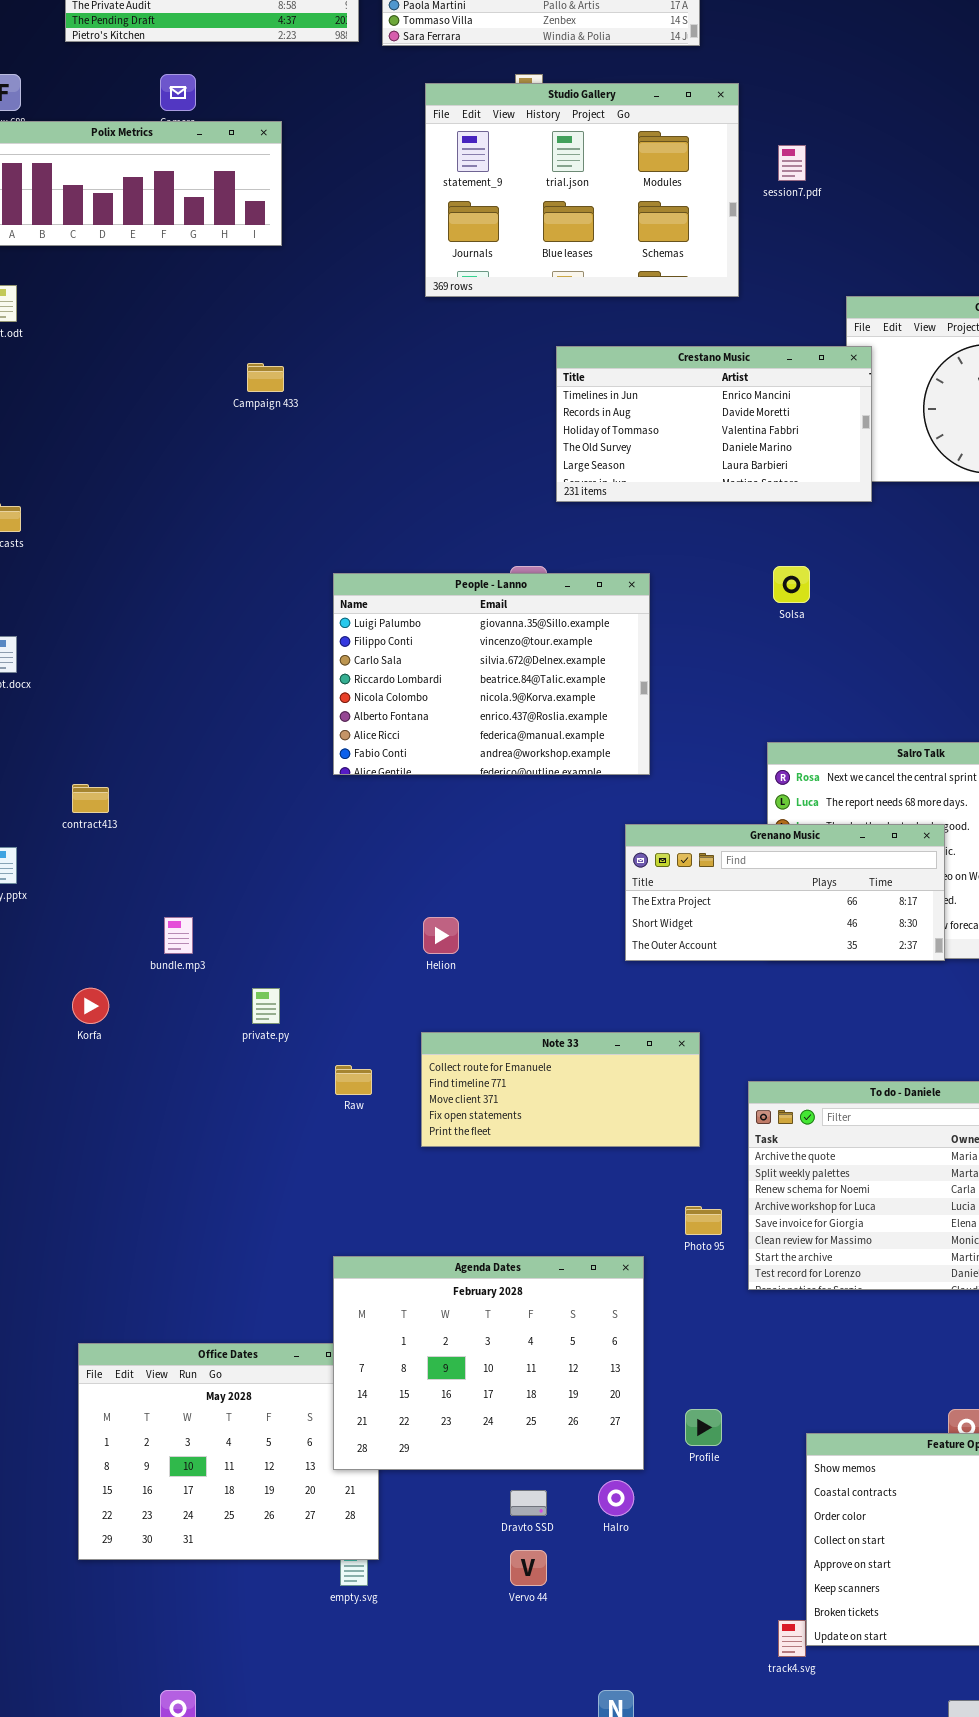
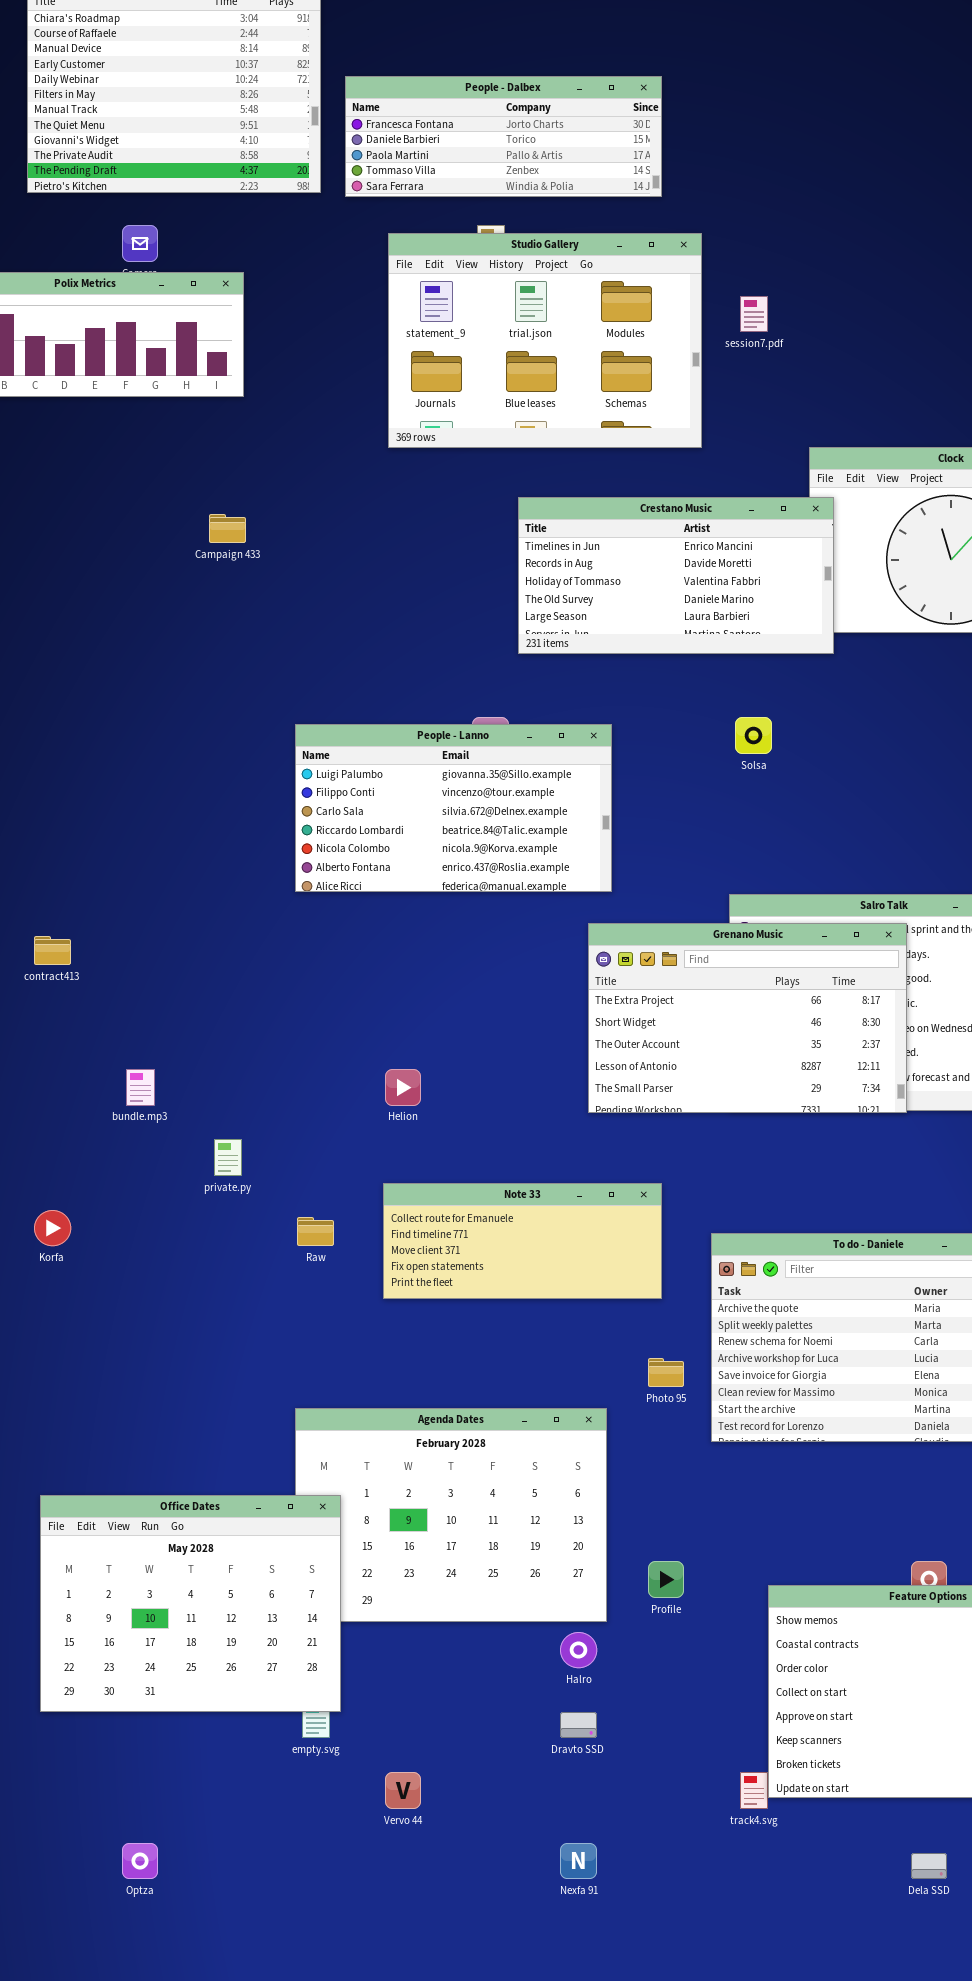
People - Lanno: [333,573,650,775] -> [295,724,612,892], resized
Grenano Music: [625,824,945,961] -> [588,923,907,1113], resized
Korfa: [72,988,109,1024] -> [34,1210,71,1246], moved
Office Dates: [78,1343,379,1560] -> [40,1495,341,1712], raised
Dravto SSD: [510,1490,547,1516] -> [560,1712,597,1738], moved
Vervo 44: [510,1550,547,1586] -> [385,1772,421,1809], moved

